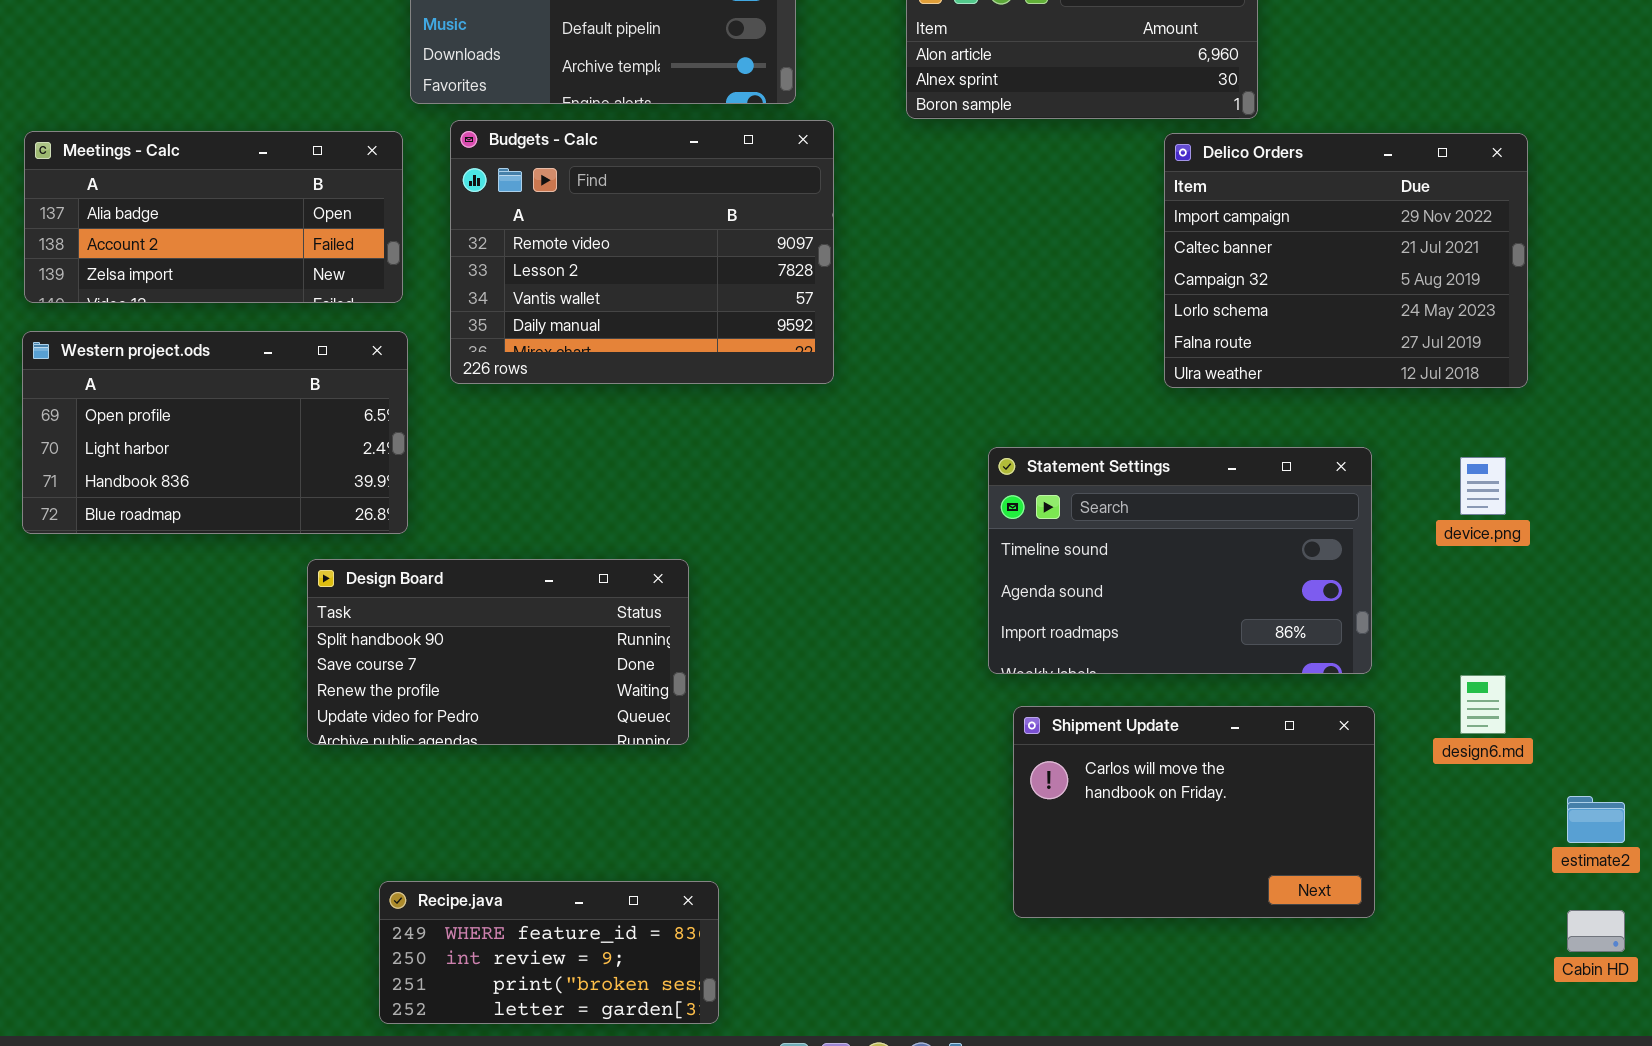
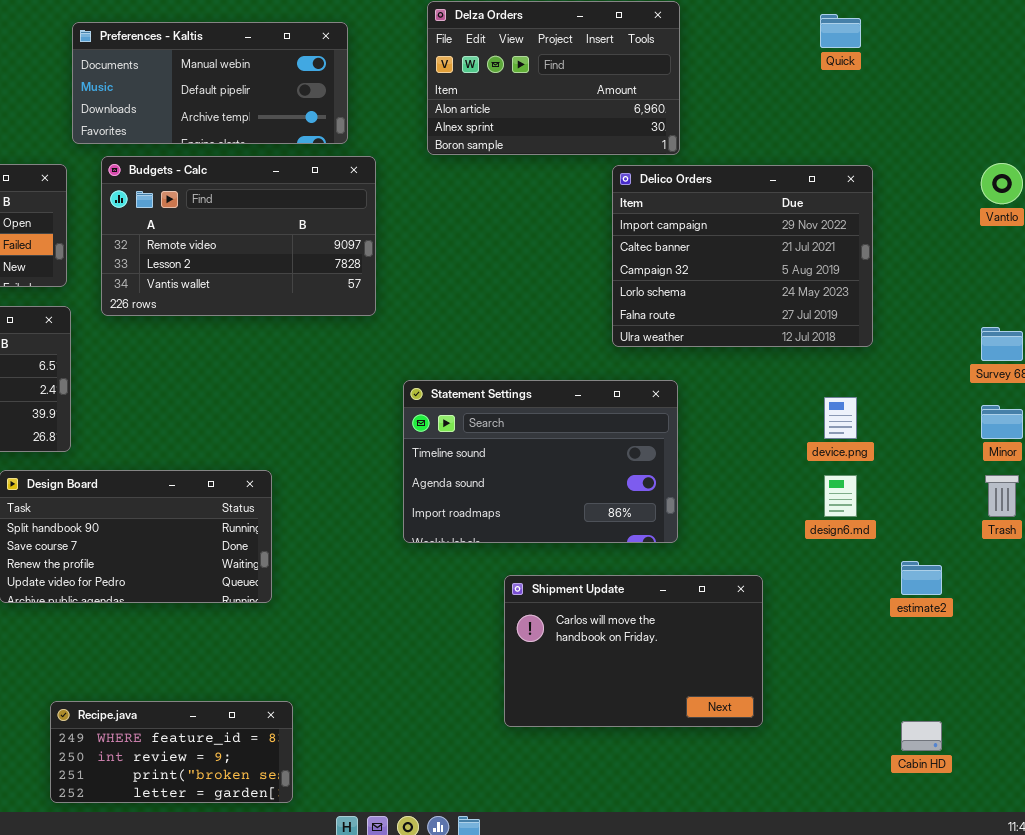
Budgets - Calc: [450,120,834,384] -> [101,156,376,316], resized
Statement Settings: [988,447,1372,674] -> [403,380,678,543], moved
design6.md: [1460,675,1506,734] -> [824,475,857,517], moved
estimate2: [1567,796,1625,843] -> [901,561,942,595], moved

